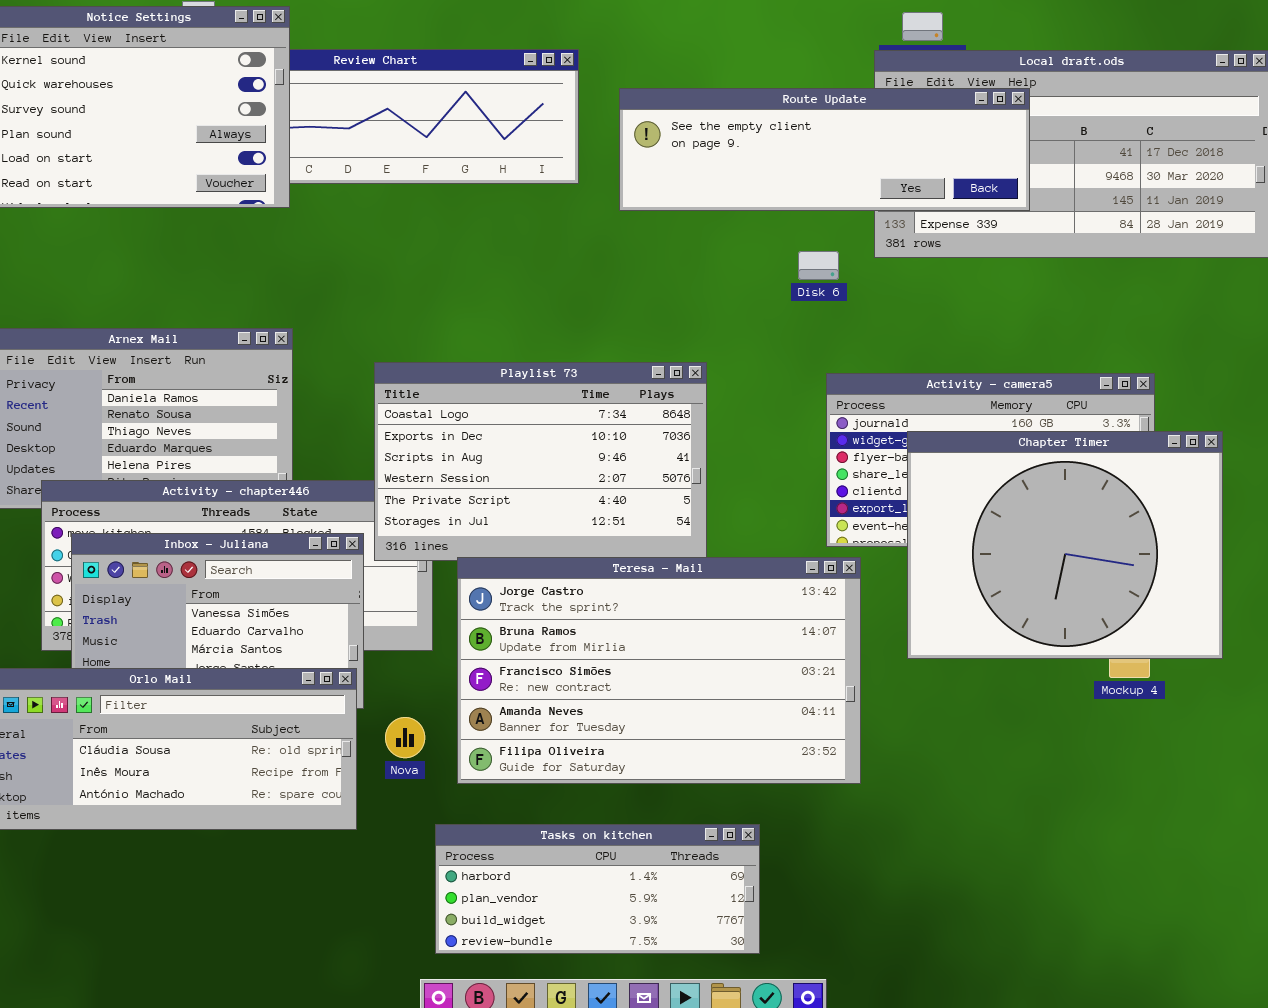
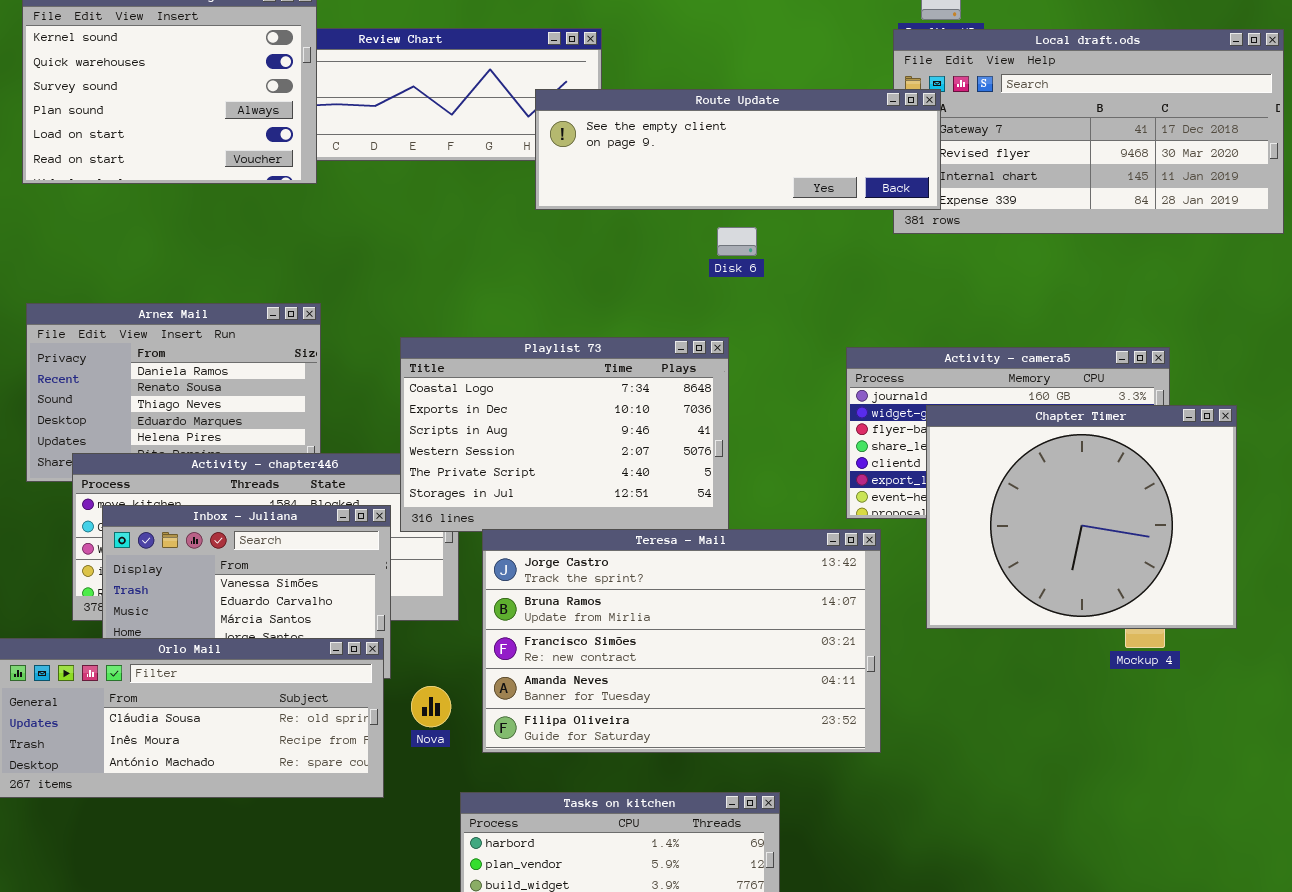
Route Update: [619,88,1030,211] -> [535,89,941,210], moved
Disk 6: [798,251,839,280] -> [717,227,757,256], moved

